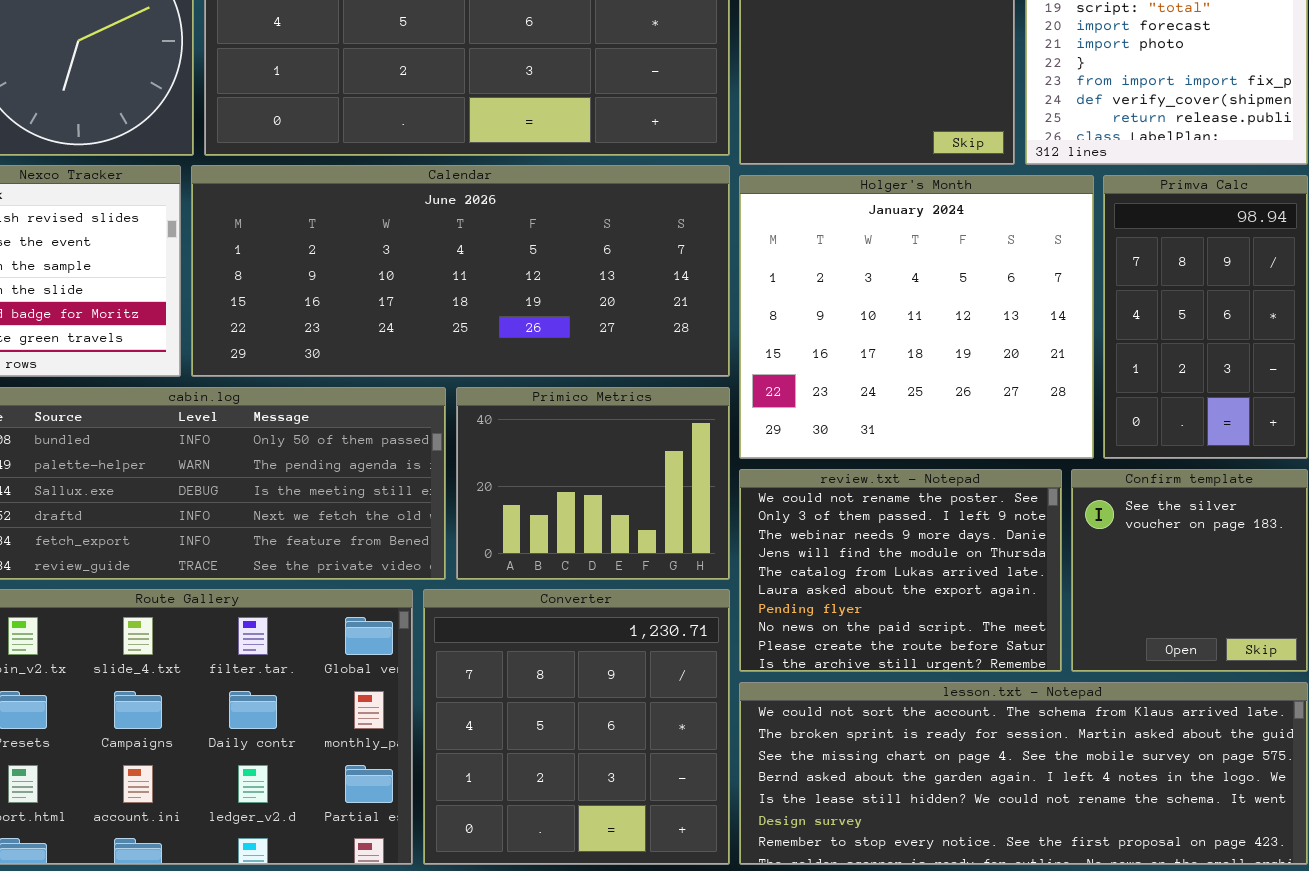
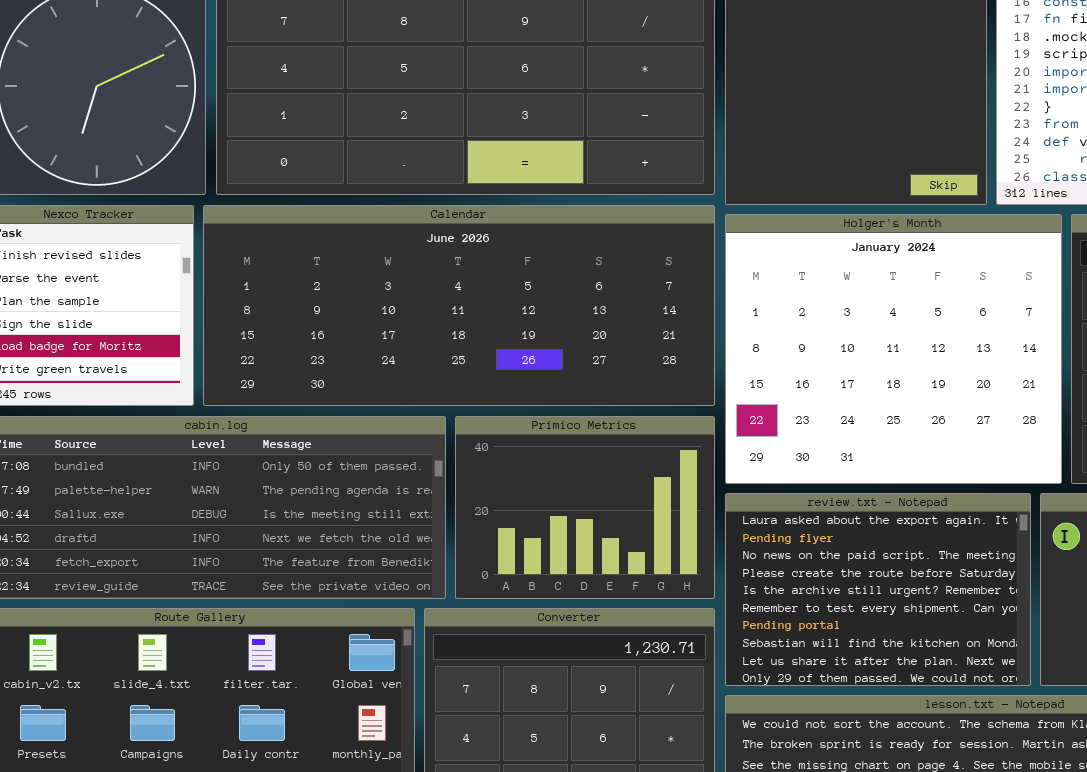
review.txt - Notepad: [739,469,1062,672] -> [725,493,1031,686], scrolled down 5 rows

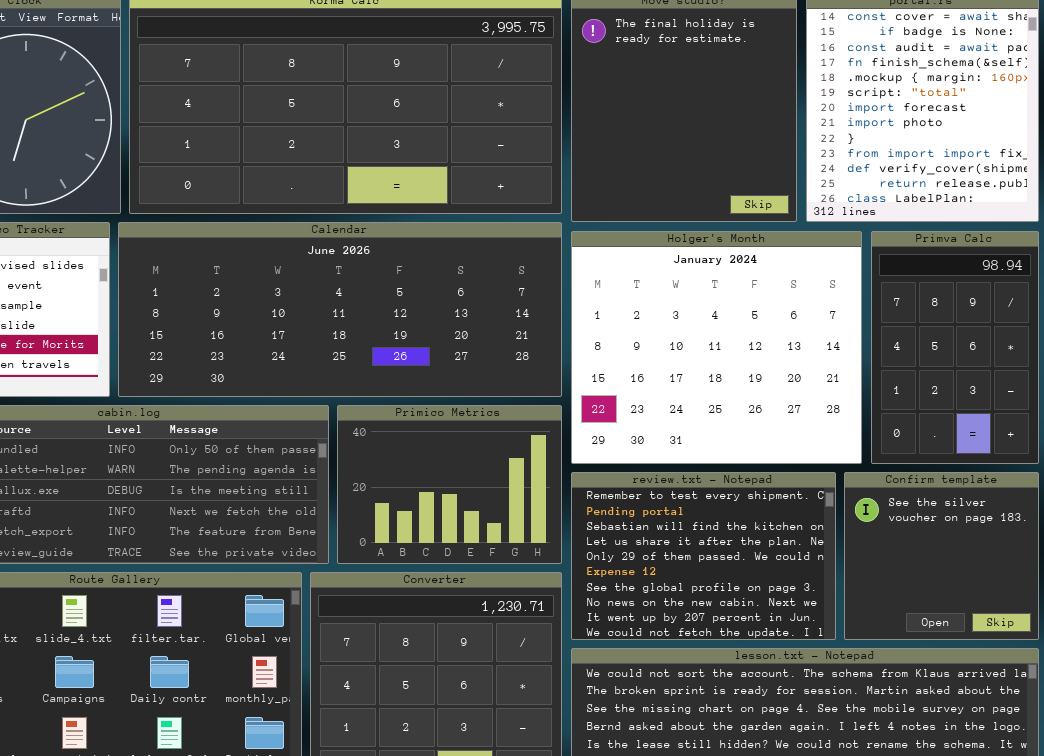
review.txt - Notepad: [725,493,1031,686] -> [571,472,836,640], scrolled down 5 rows

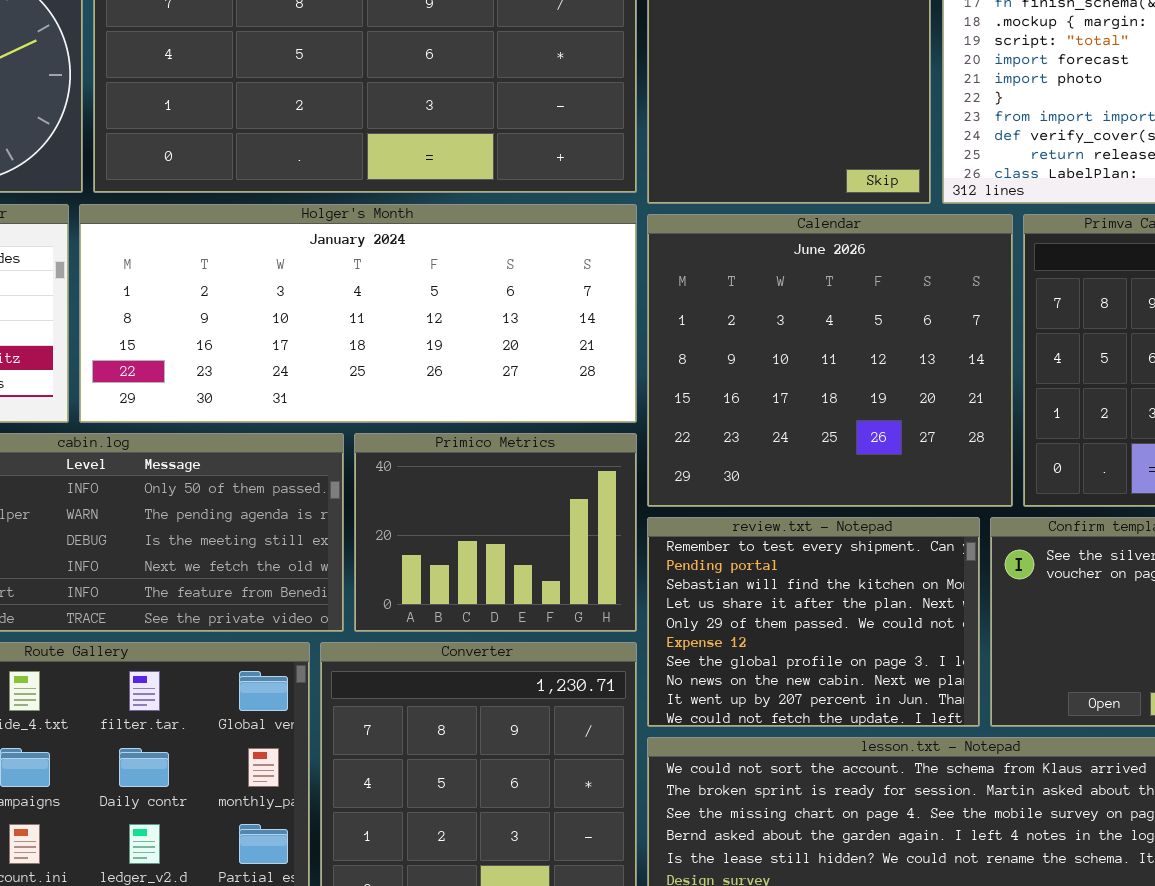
Calendar: [118,222,562,397] -> [647,214,1013,507], moved, resized
Holger's Month: [571,231,862,464] -> [79,204,637,423], moved, resized

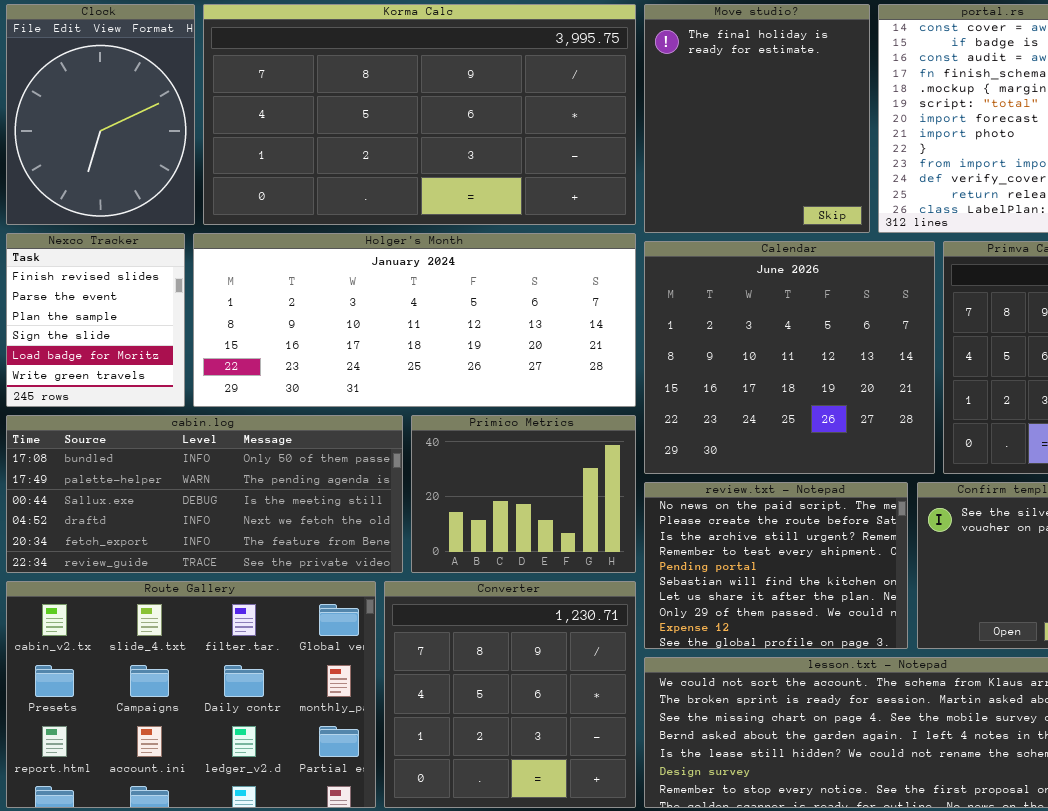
review.txt - Notepad: [647,517,980,727] -> [644,482,908,649], scrolled up 3 rows

